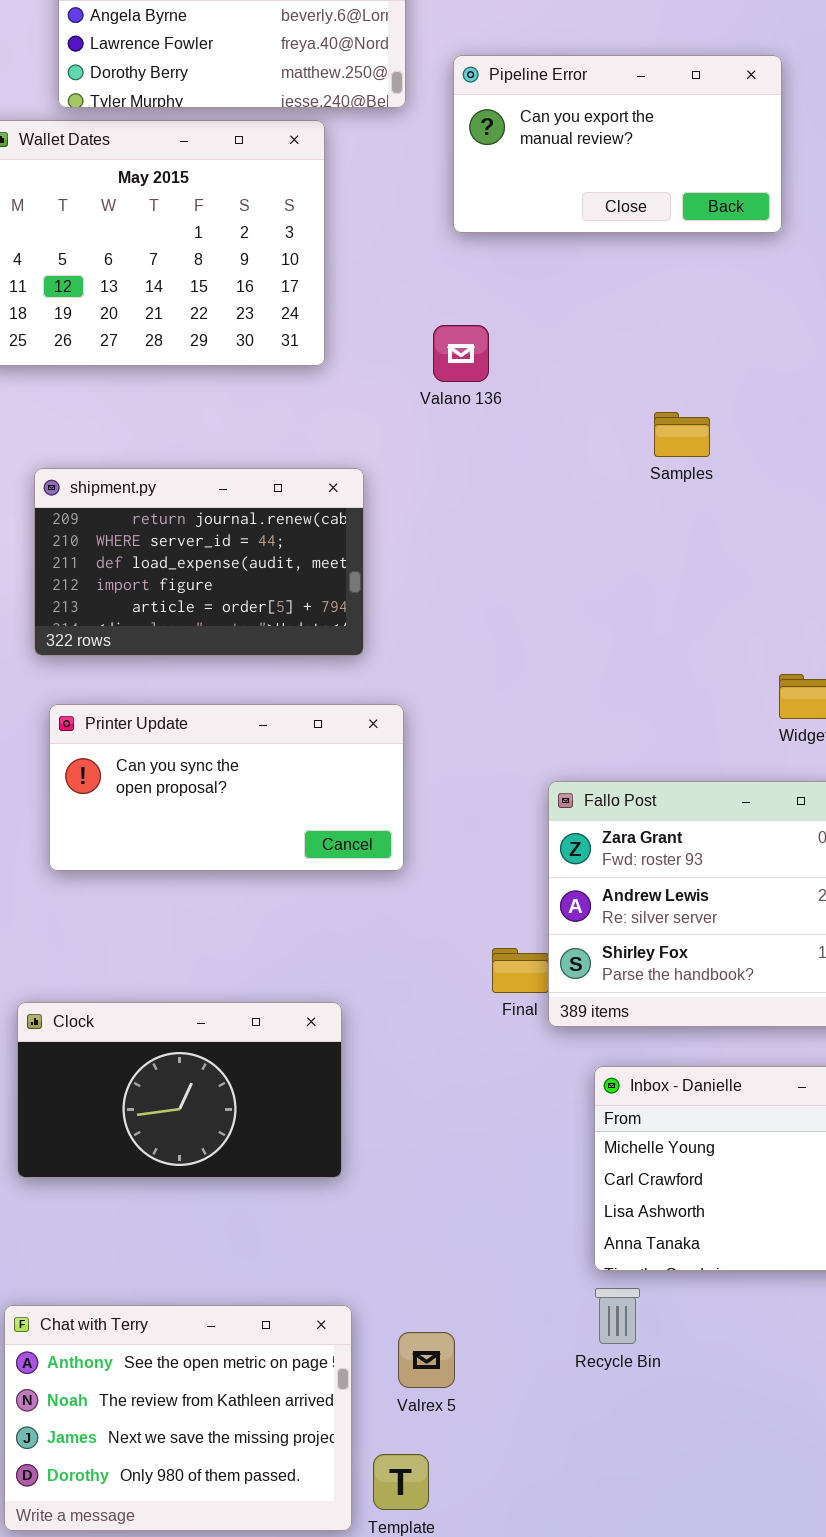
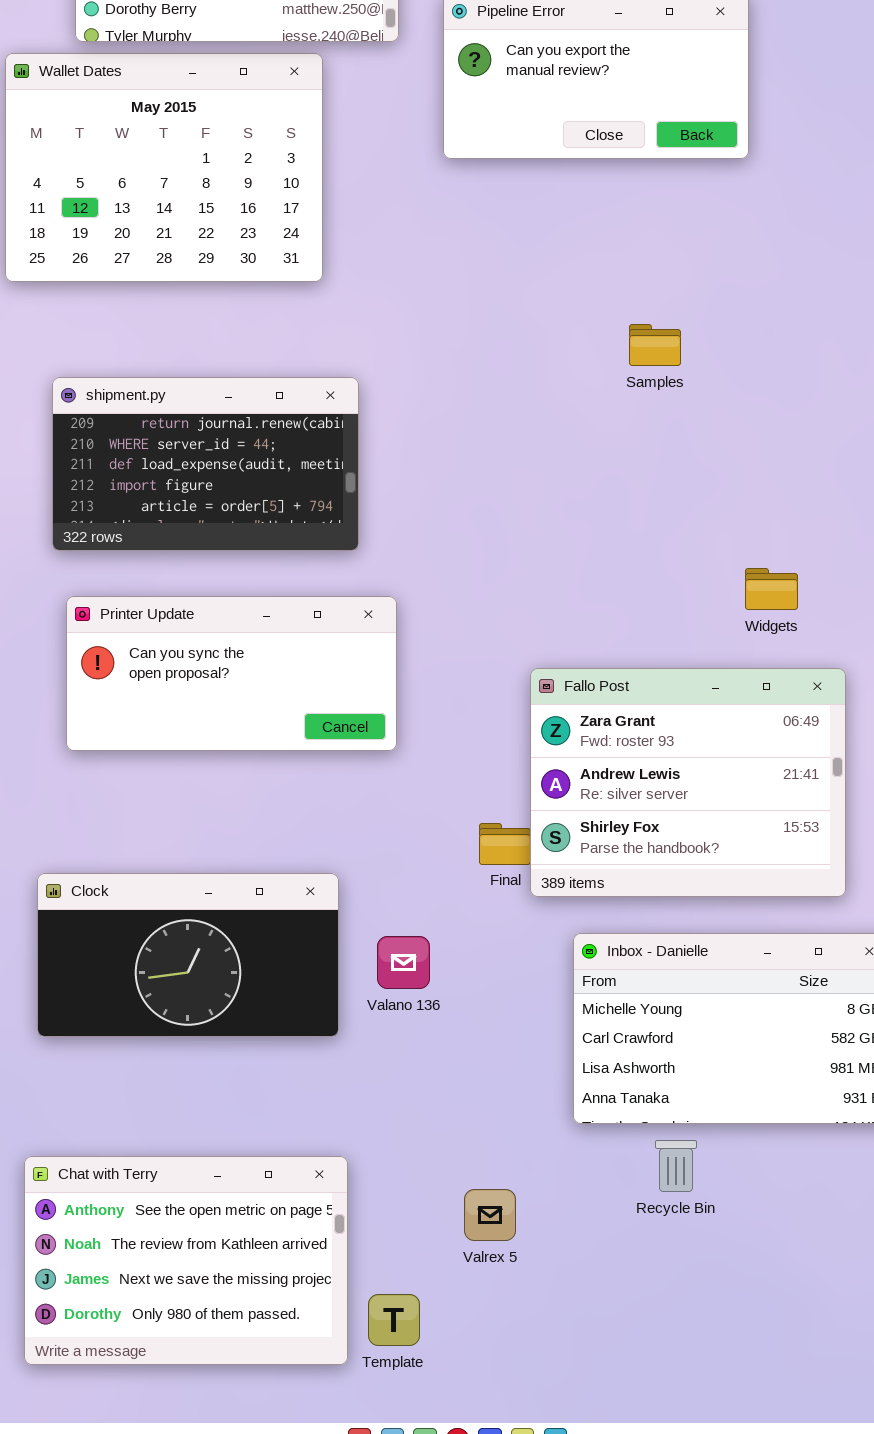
Valano 136: [433,325,489,382] -> [377,936,430,989], moved
Recycle Bin: [595,1288,640,1344] -> [655,1140,697,1192], moved
Valrex 5: [398,1332,455,1388] -> [464,1189,516,1241], moved

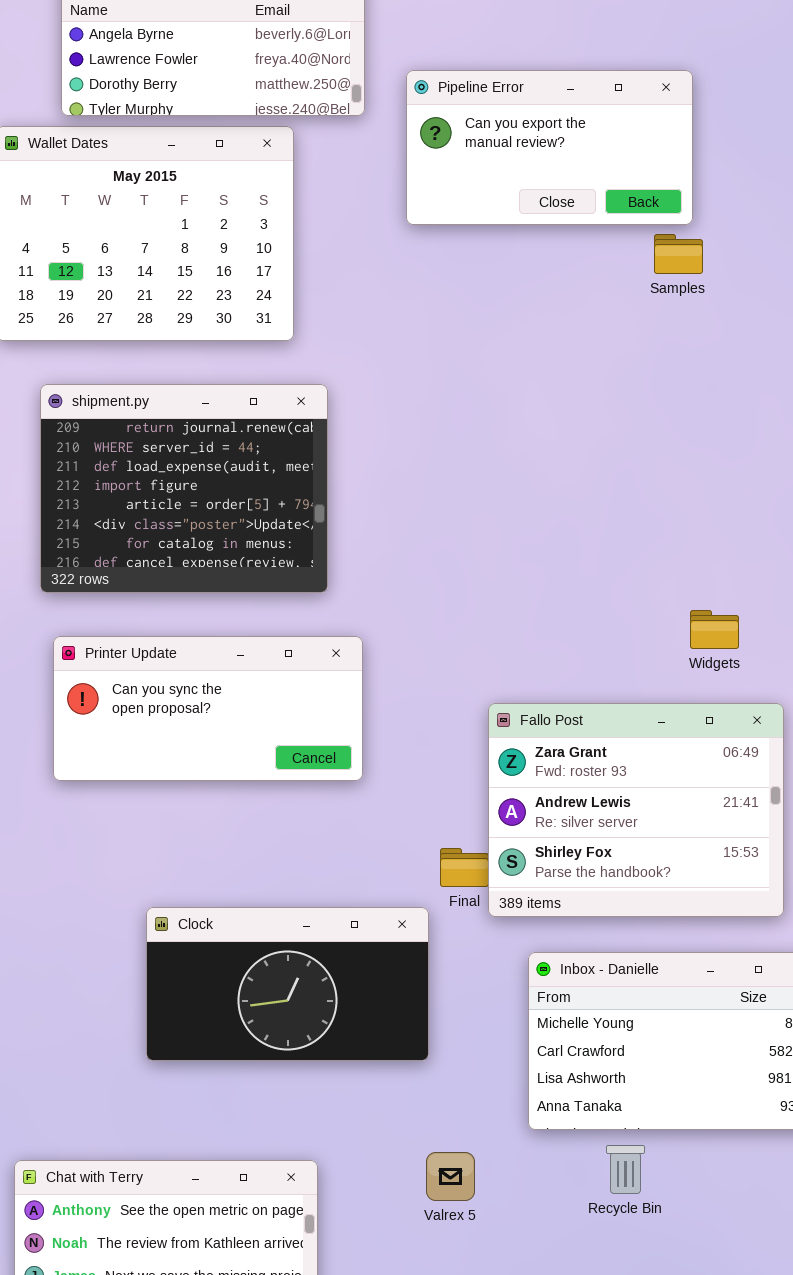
Samples: [629,324,681,366] -> [654,234,703,274], moved
shipment.py: [52,377,359,551] -> [40,384,328,593], resized
Clock: [37,873,339,1037] -> [146,907,429,1061], moved
Valrex 5: [464,1189,516,1241] -> [426,1152,475,1201], moved

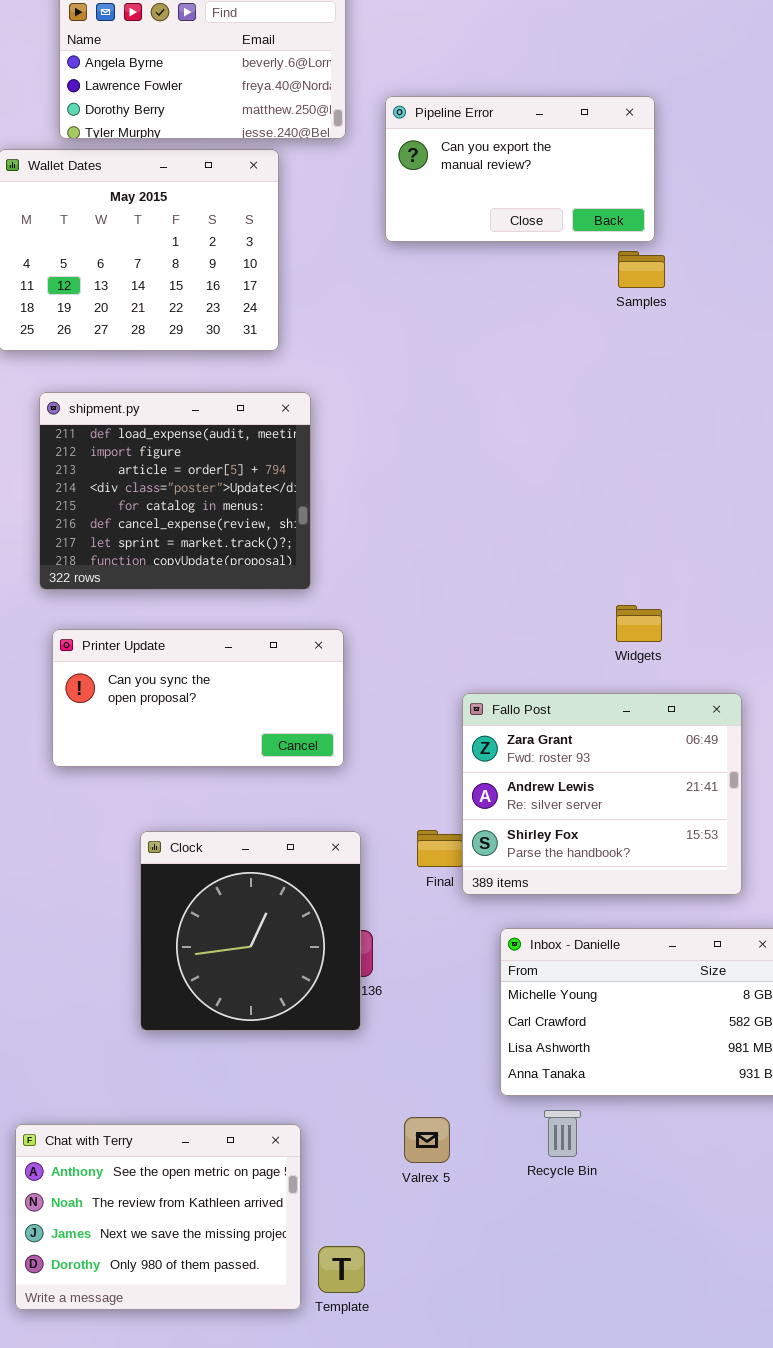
shipment.py: [40,384,328,593] -> [39,392,311,590], scrolled down 2 rows
Widgets: [690,610,739,649] -> [616,605,662,642], moved
Clock: [146,907,429,1061] -> [140,831,361,1031], resized
Recycle Bin: [606,1145,645,1194] -> [544,1110,581,1157], moved

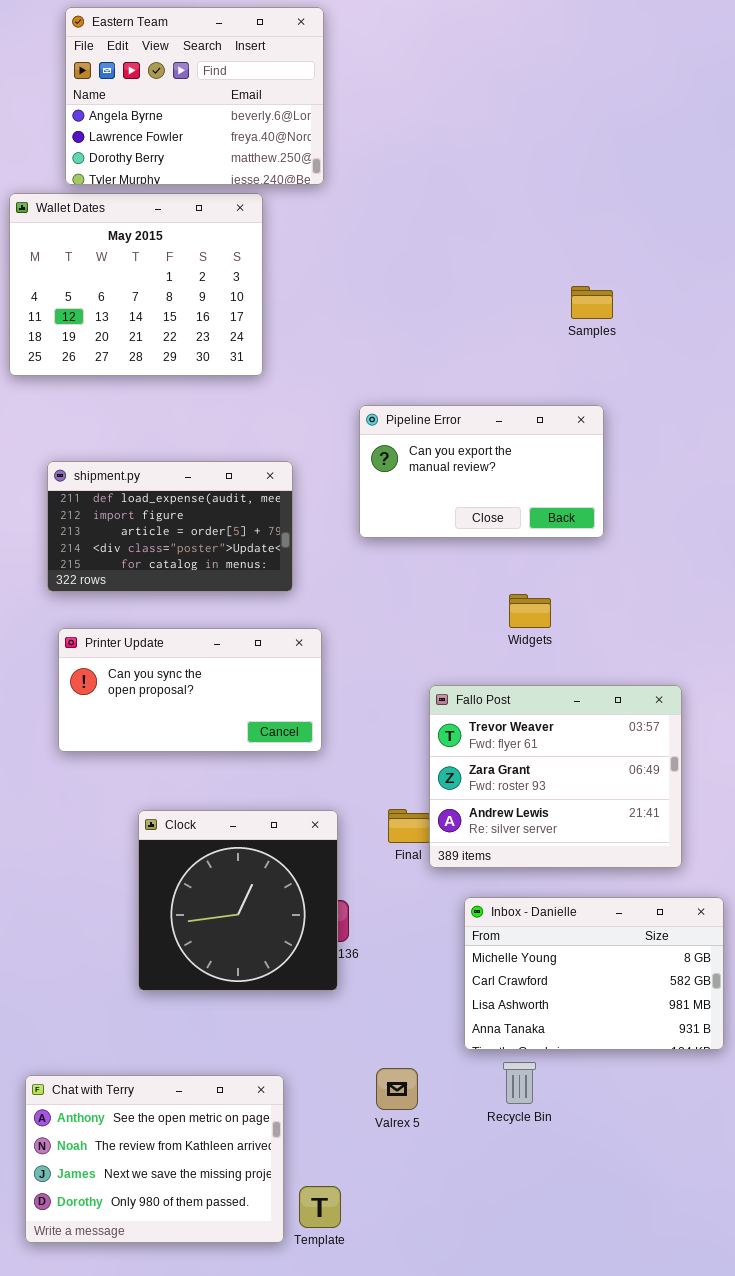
Pipeline Error: [385,96,655,242] -> [359,405,604,538], moved
shipment.py: [39,392,311,590] -> [47,461,293,592], resized
Widgets: [616,605,662,642] -> [509,594,551,628], moved
Fallo Post: [462,693,742,895] -> [429,685,682,868], scrolled up 1 row

